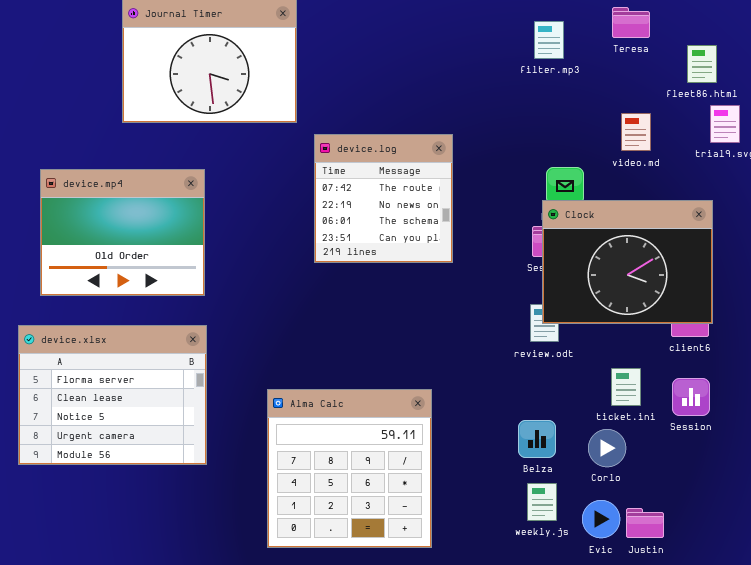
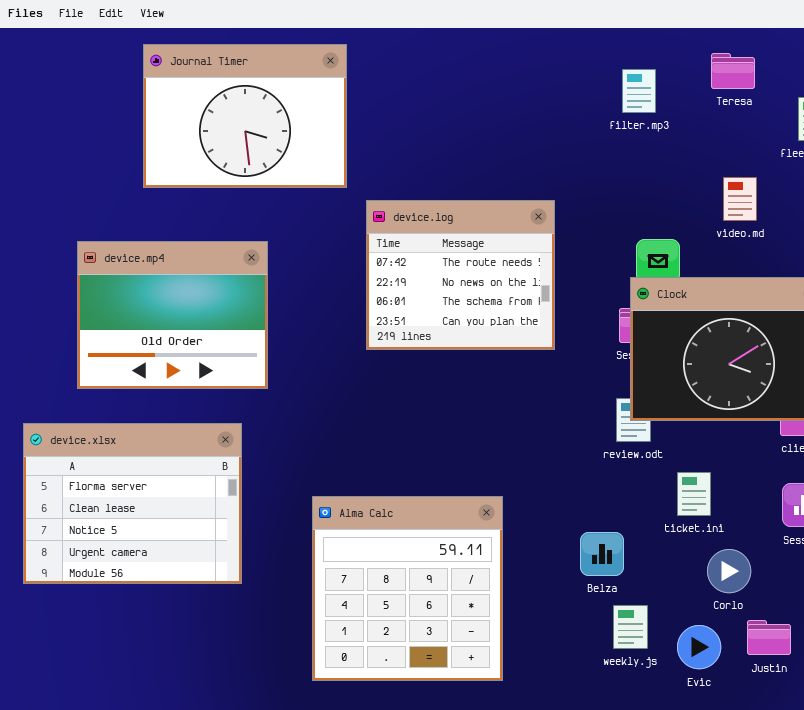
device.log: [314,134,453,263] -> [366,200,555,350], resized
device.mp4: [40,169,205,296] -> [77,241,268,389], moved
ticket.ini: [611,368,641,406] -> [677,472,711,516], moved
Belza: [518,420,556,458] -> [580,532,624,576], moved
Corlo: [588,429,626,467] -> [707,549,751,593], moved
Justin: [626,508,664,538] -> [747,620,791,655], moved

